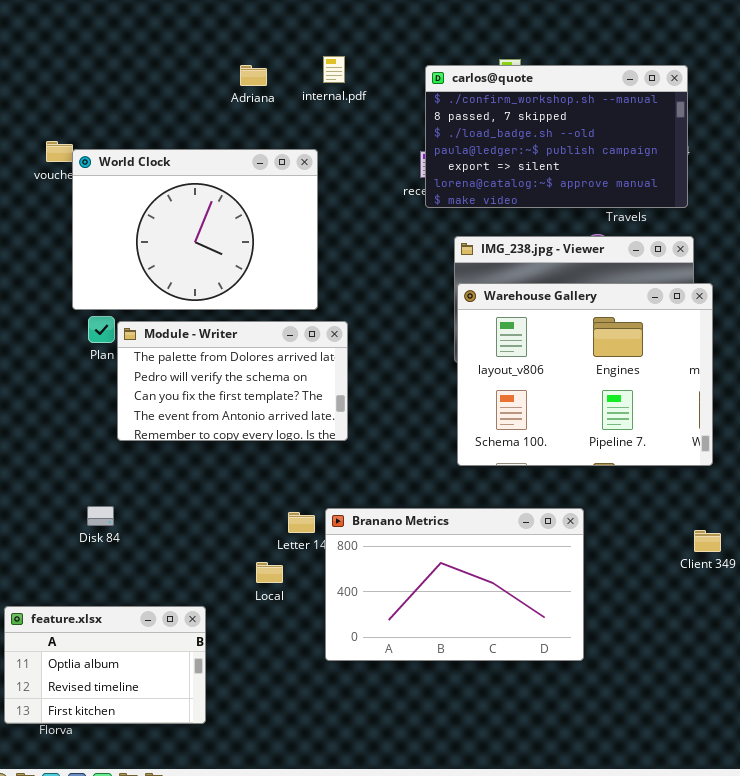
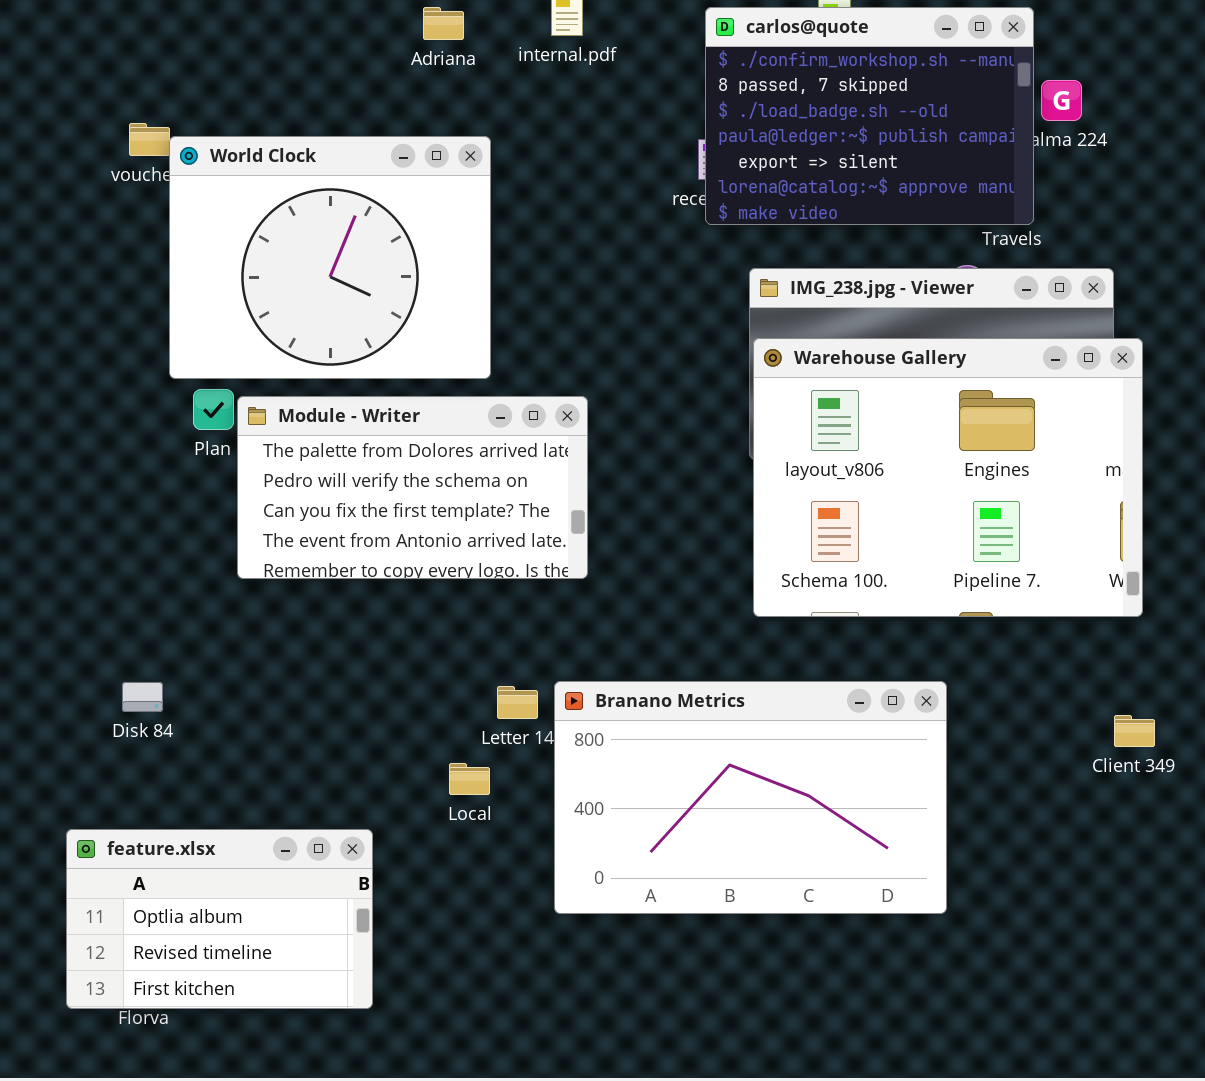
carlos@quote: [425,65,688,208] -> [705,7,1034,225], resized
World Clock: [72,149,318,310] -> [169,136,491,379], resized
Disk 84: [87,506,114,526] -> [122,682,163,712], moved

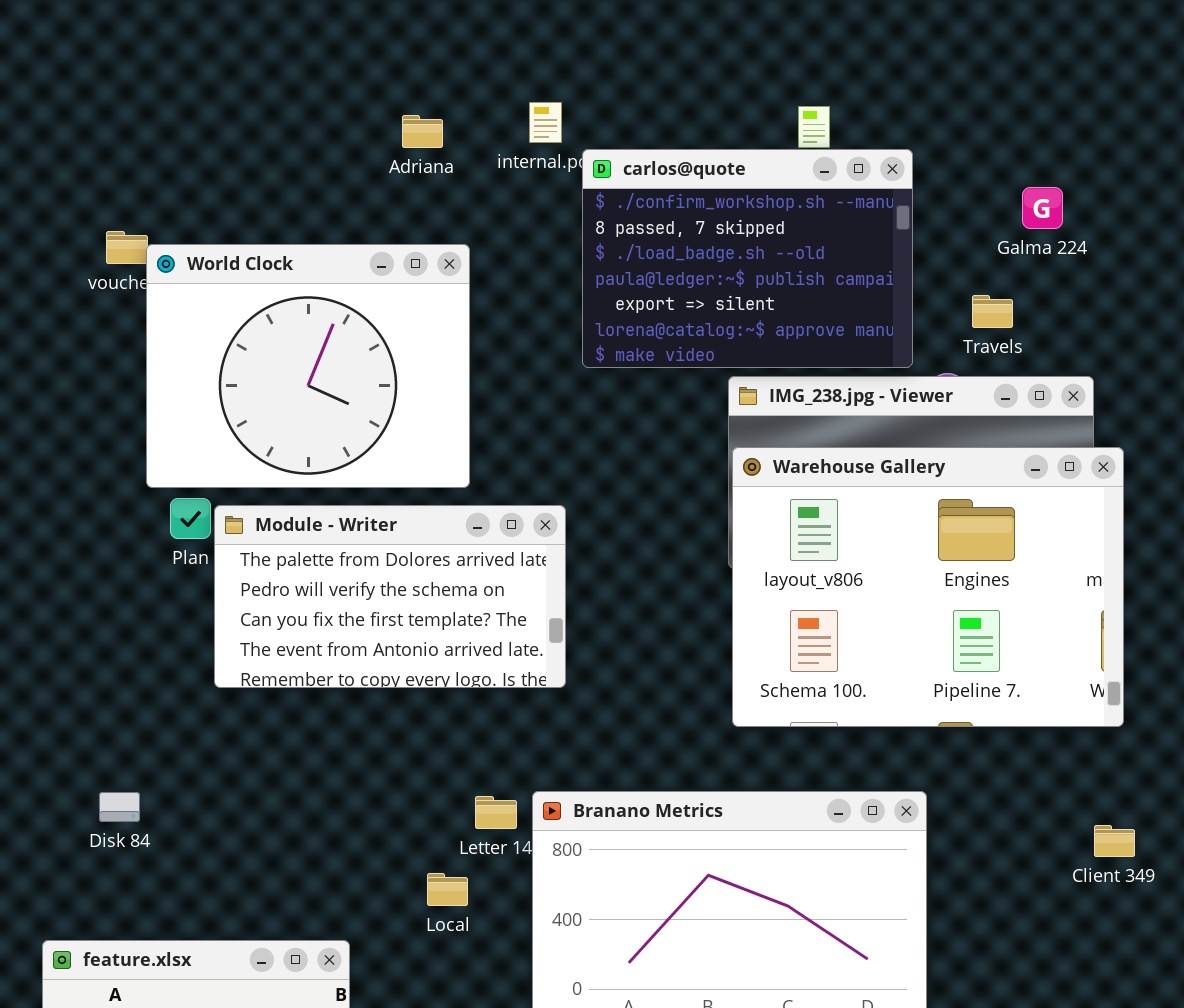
carlos@quote: [705,7,1034,225] -> [582,149,913,368], moved

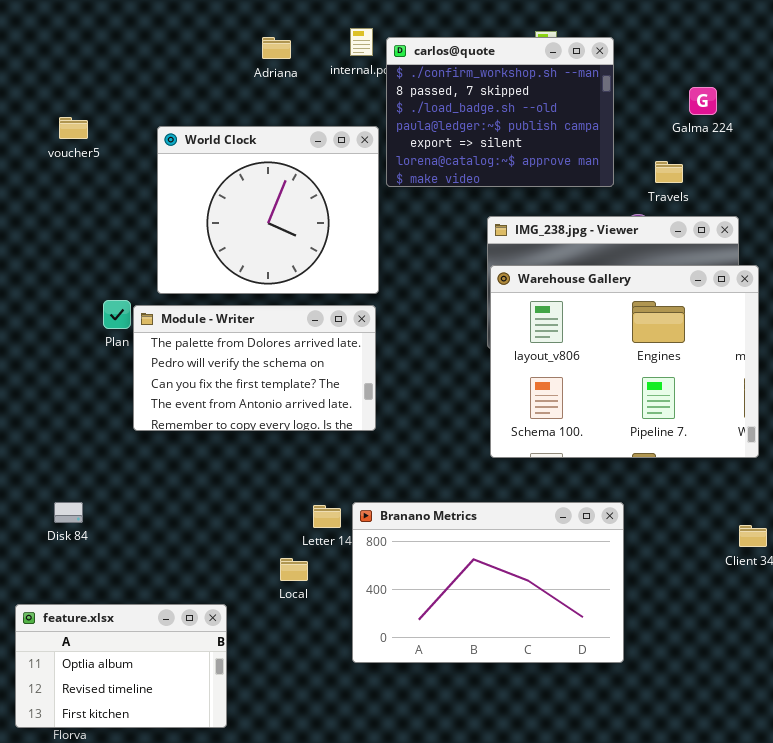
carlos@quote: [582,149,913,368] -> [386,37,614,187], moved
World Clock: [146,244,470,488] -> [157,126,379,294], moved

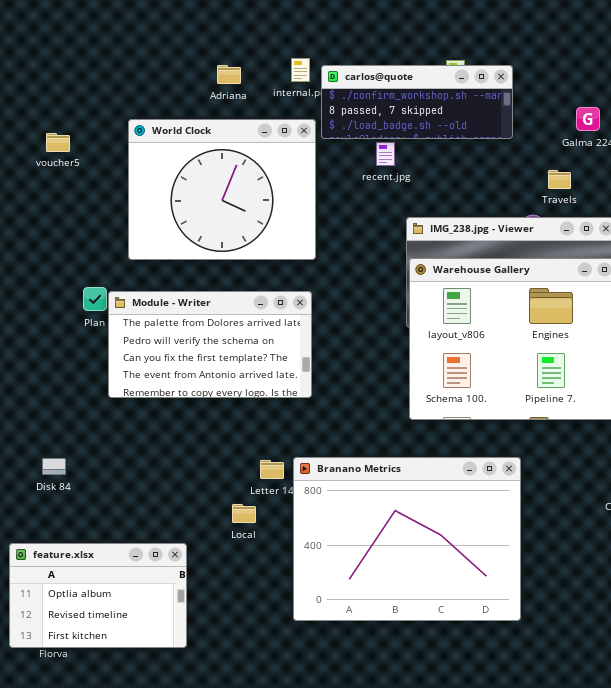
carlos@quote: [386,37,614,187] -> [321,65,513,139], resized
World Clock: [157,126,379,294] -> [128,119,316,260], moved
Branano Metrics: [352,502,624,663] -> [293,457,521,621], resized

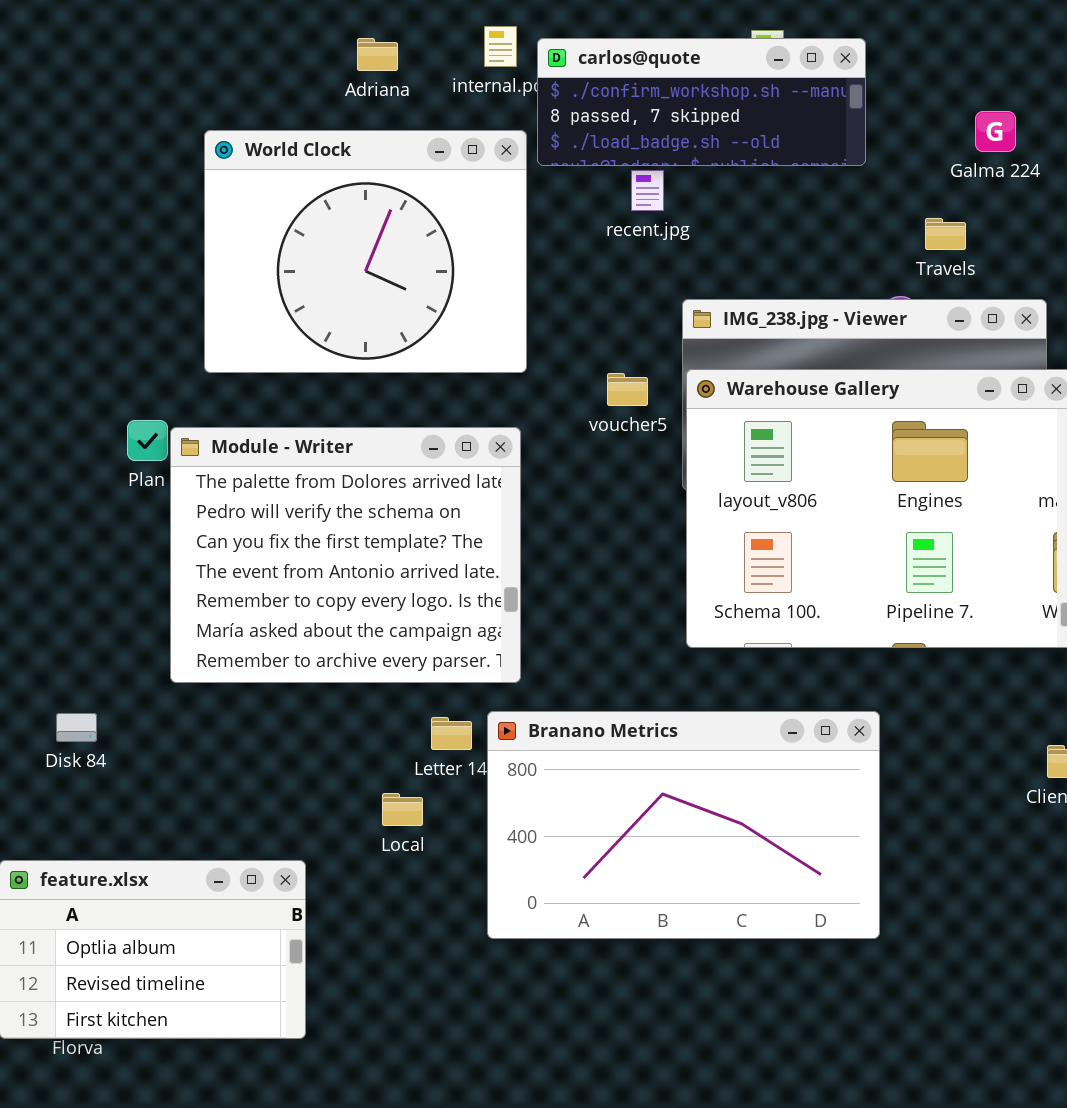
voucher5: [46,133,70,152] -> [607,373,648,406], moved
Module - Writer: [108,291,312,398] -> [170,427,521,683], resized
Branano Metrics: [293,457,521,621] -> [487,711,880,939], resized

